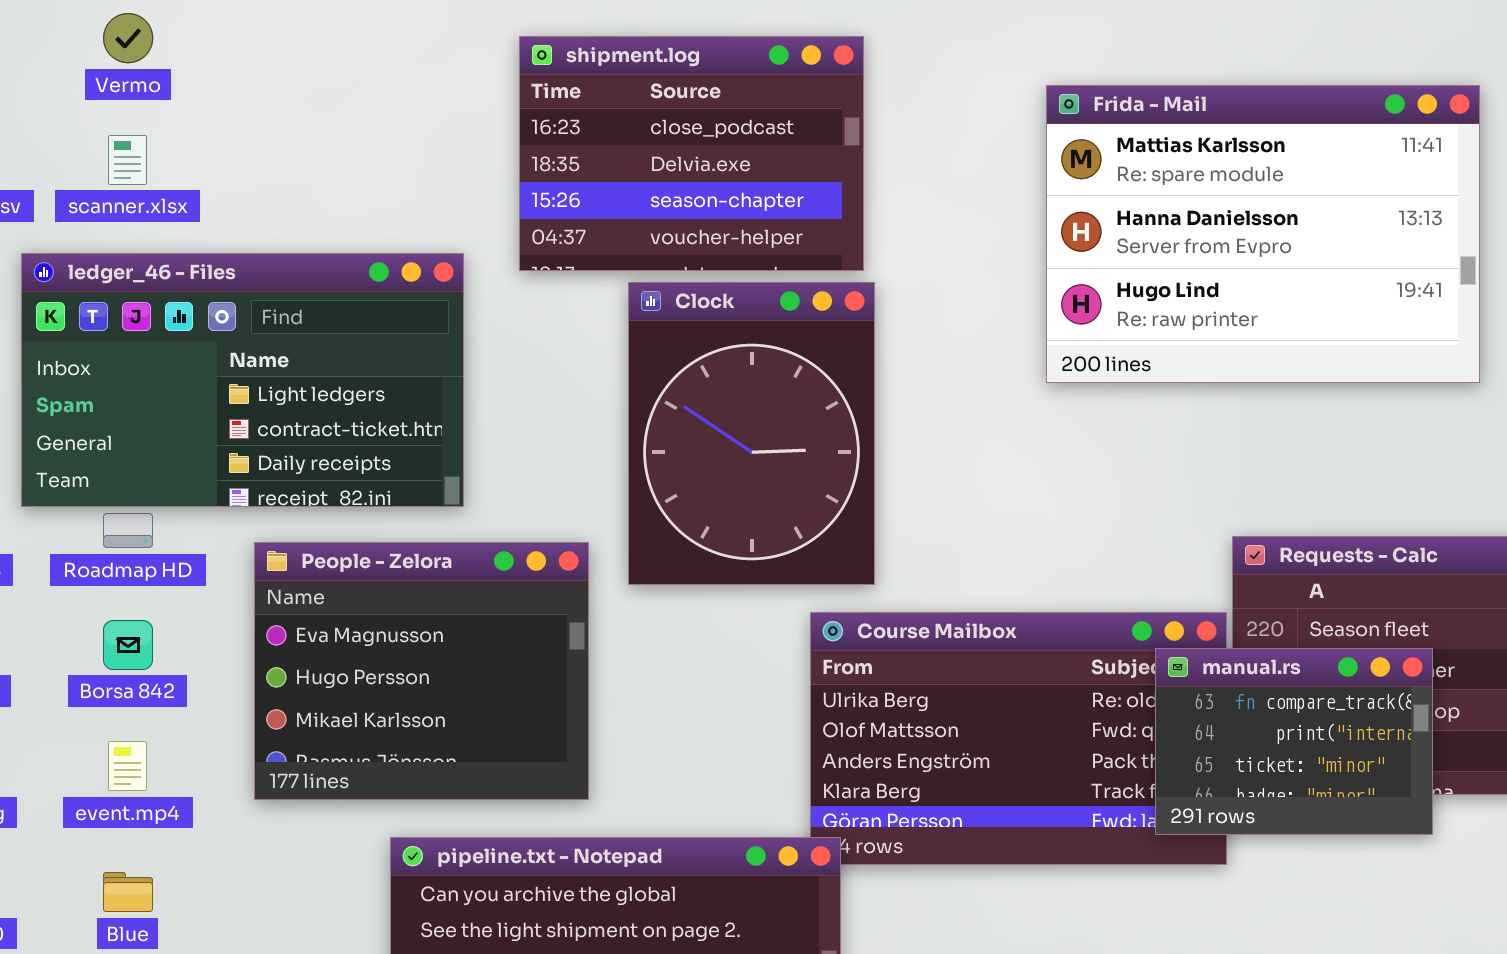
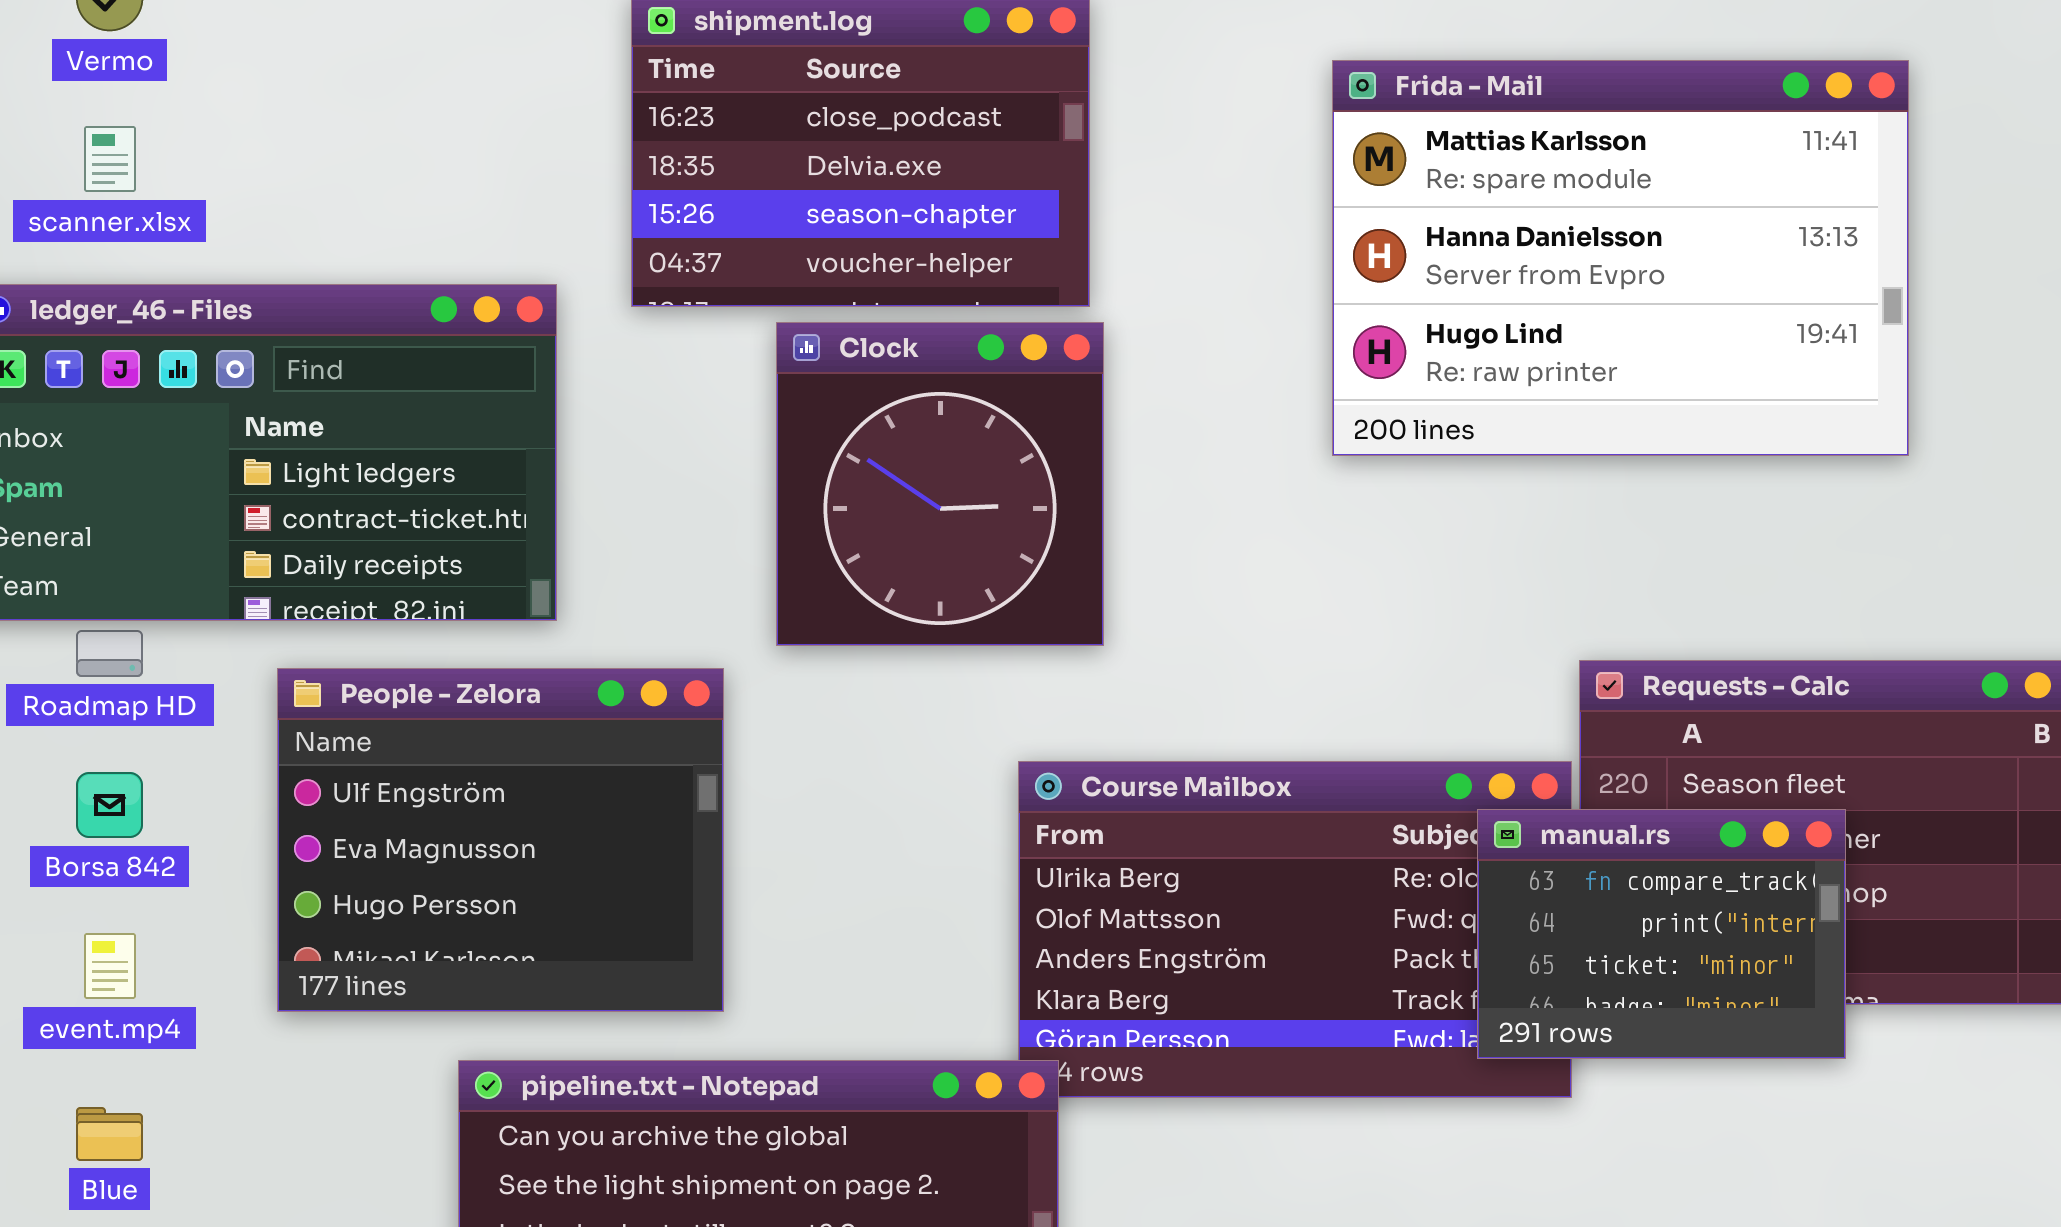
Clock: [628,282,875,585] -> [776,322,1104,646], resized
People - Zelora: [254,542,589,800] -> [277,668,724,1012], scrolled up 1 row

